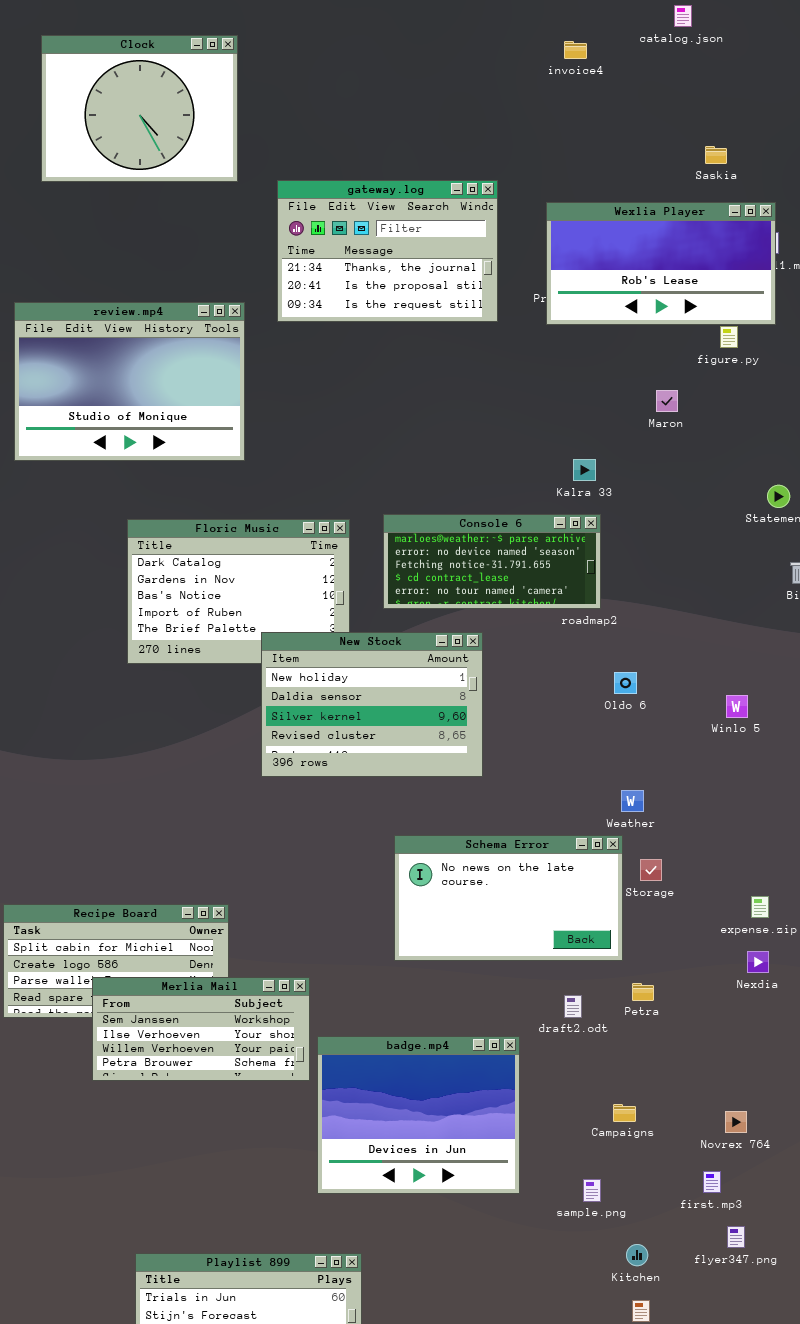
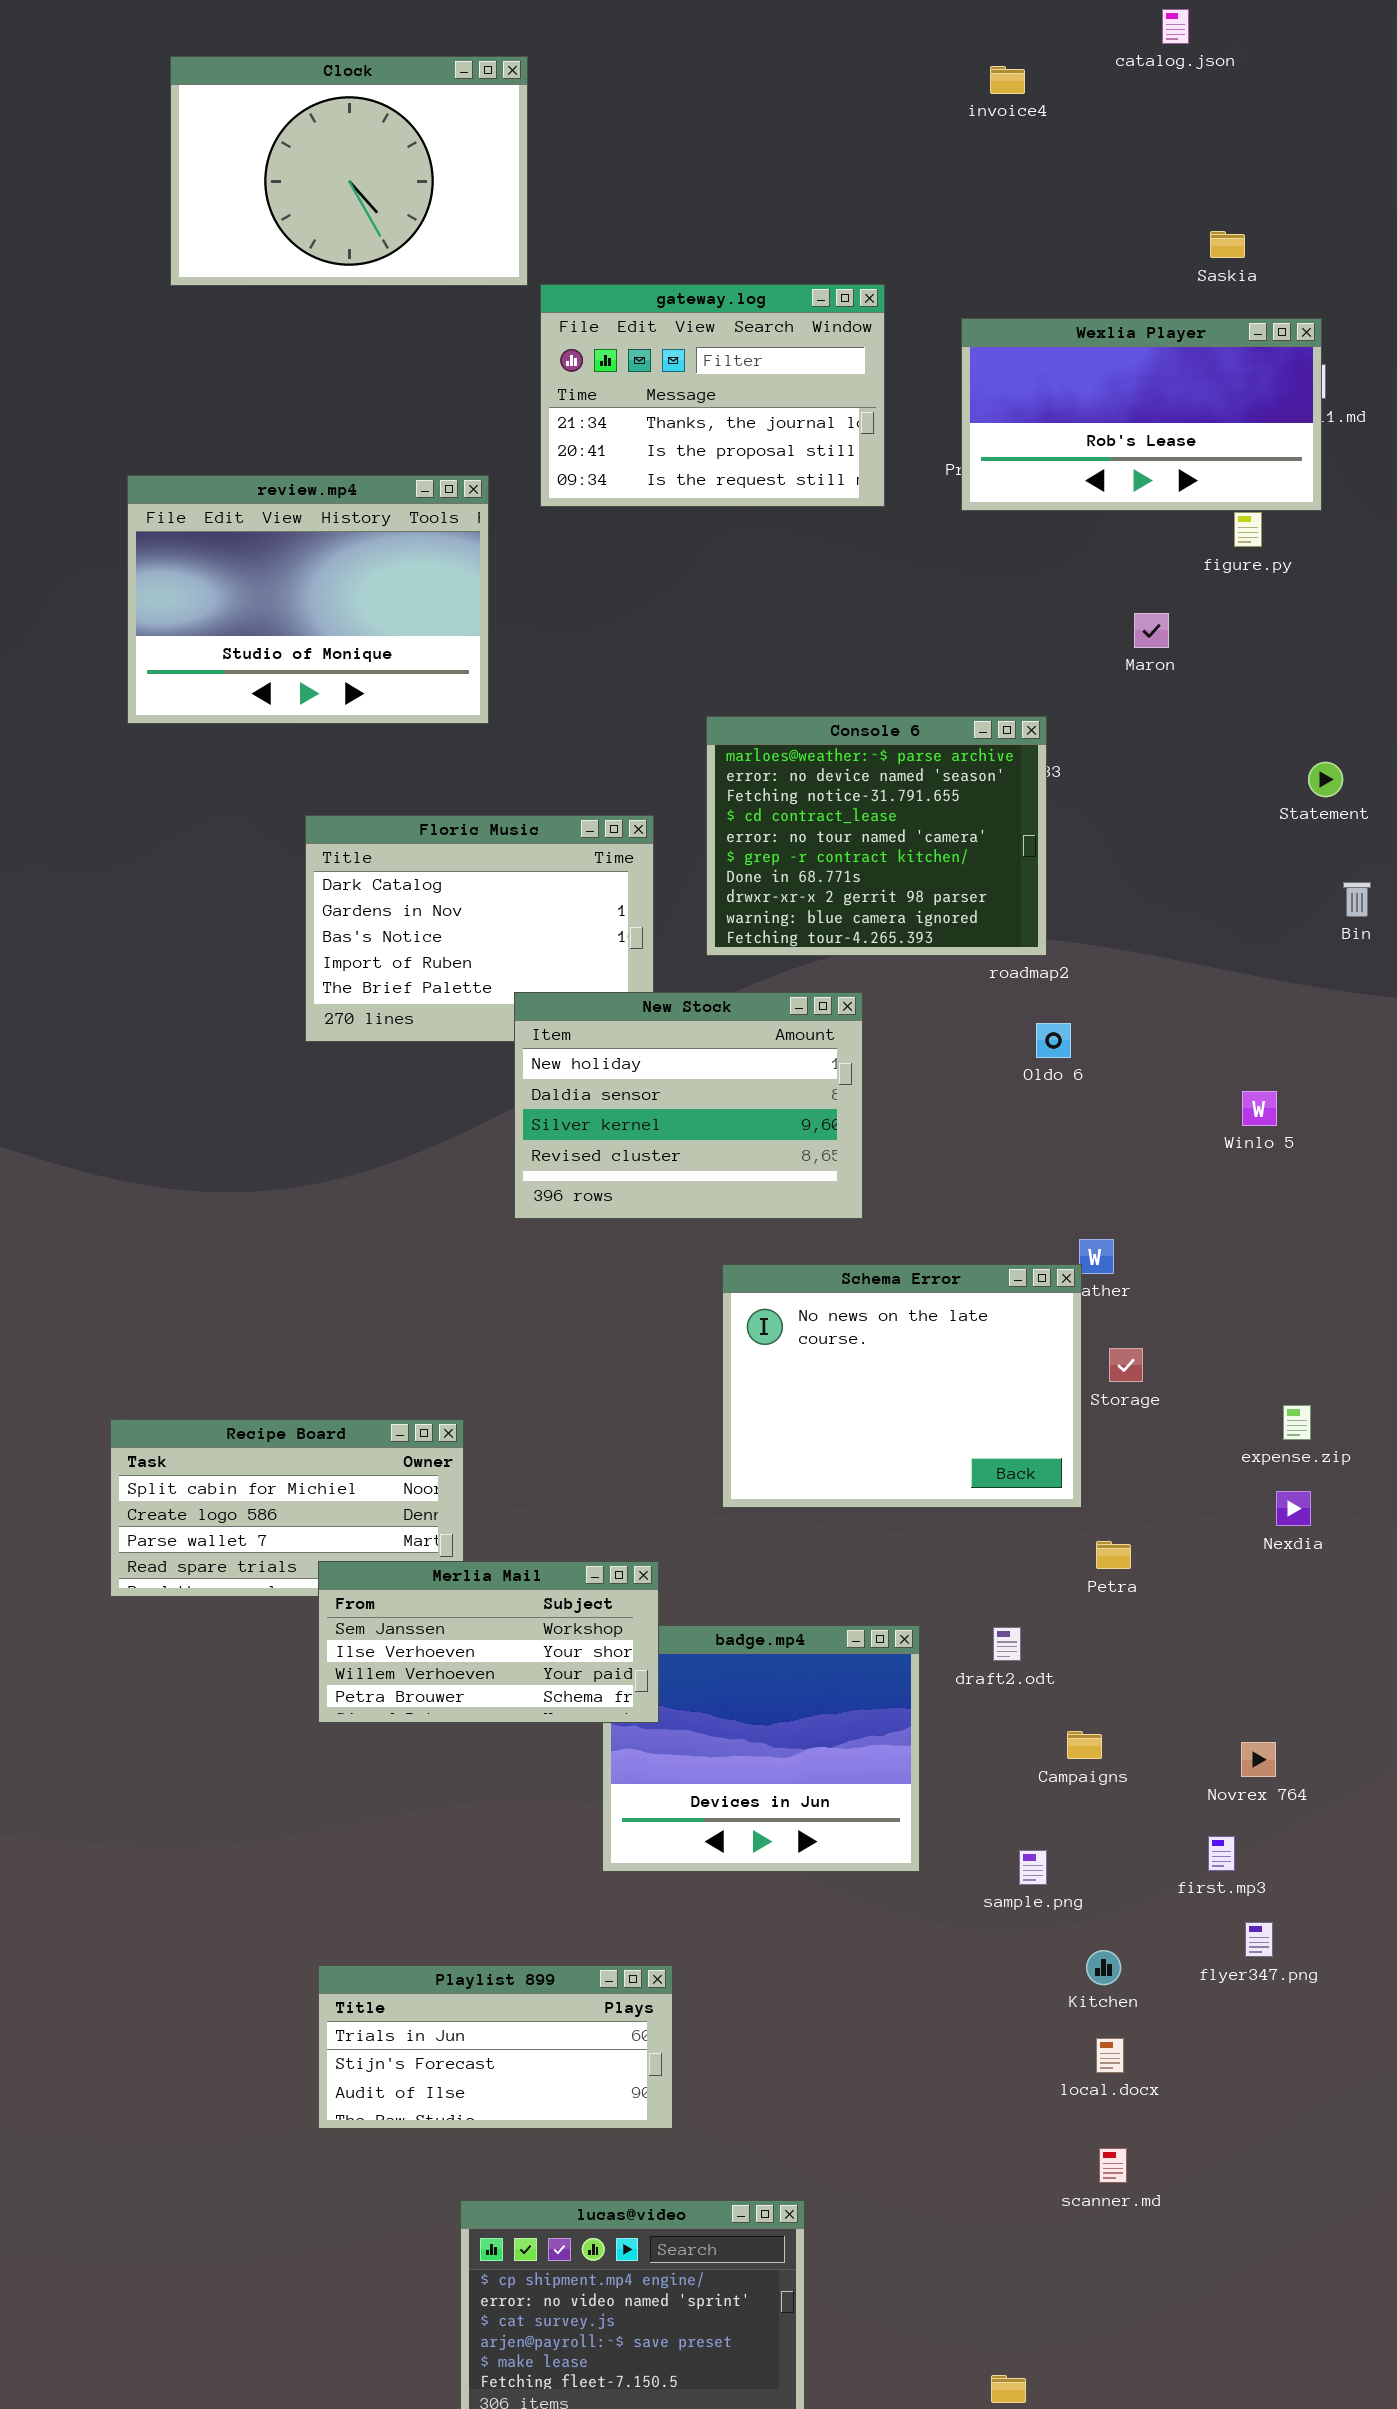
Clock: [41,35,238,182] -> [170,56,528,286], resized
Console 6: [383,514,601,609] -> [706,716,1047,956], resized
Oldo 6: [614,672,637,694] -> [1036,1023,1071,1058], moved
Schema Error: [394,835,623,961] -> [722,1264,1082,1508], resized
Merlia Mail: [92,977,310,1081] -> [318,1561,659,1723], moved
draft2.odt: [564,995,582,1018] -> [993,1627,1021,1661], moved

